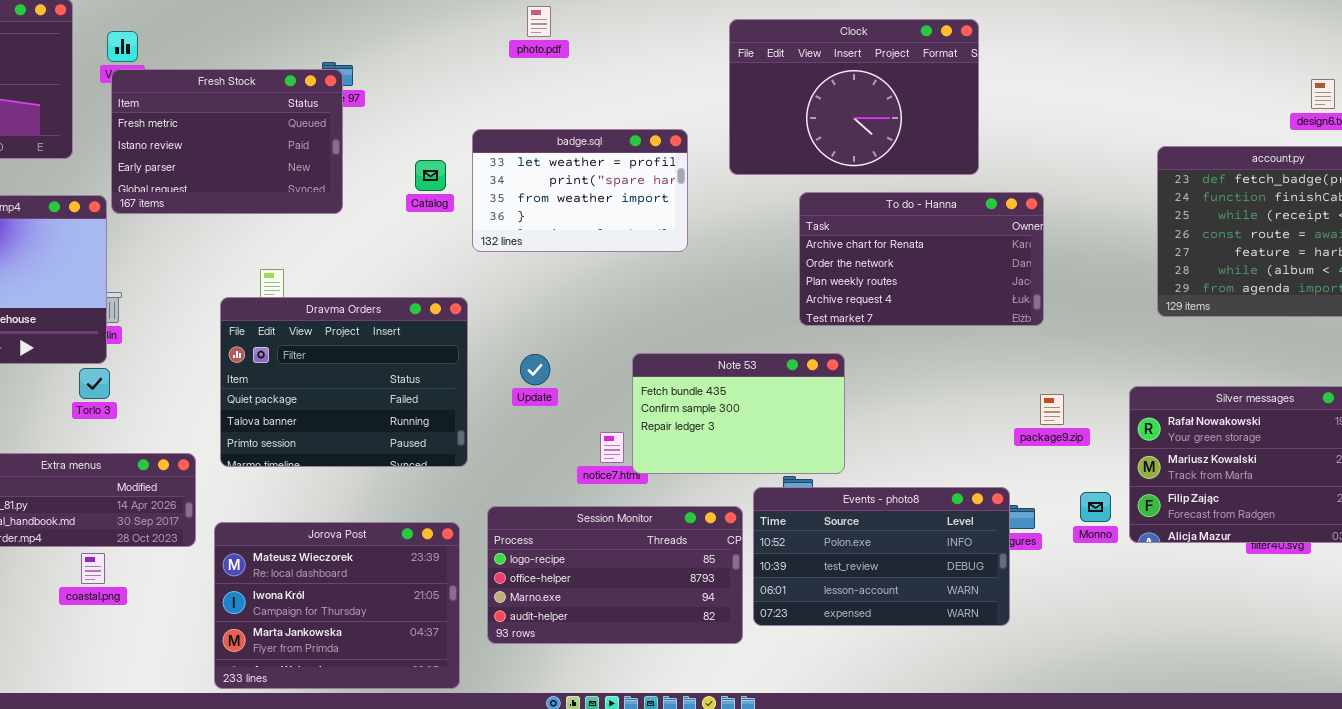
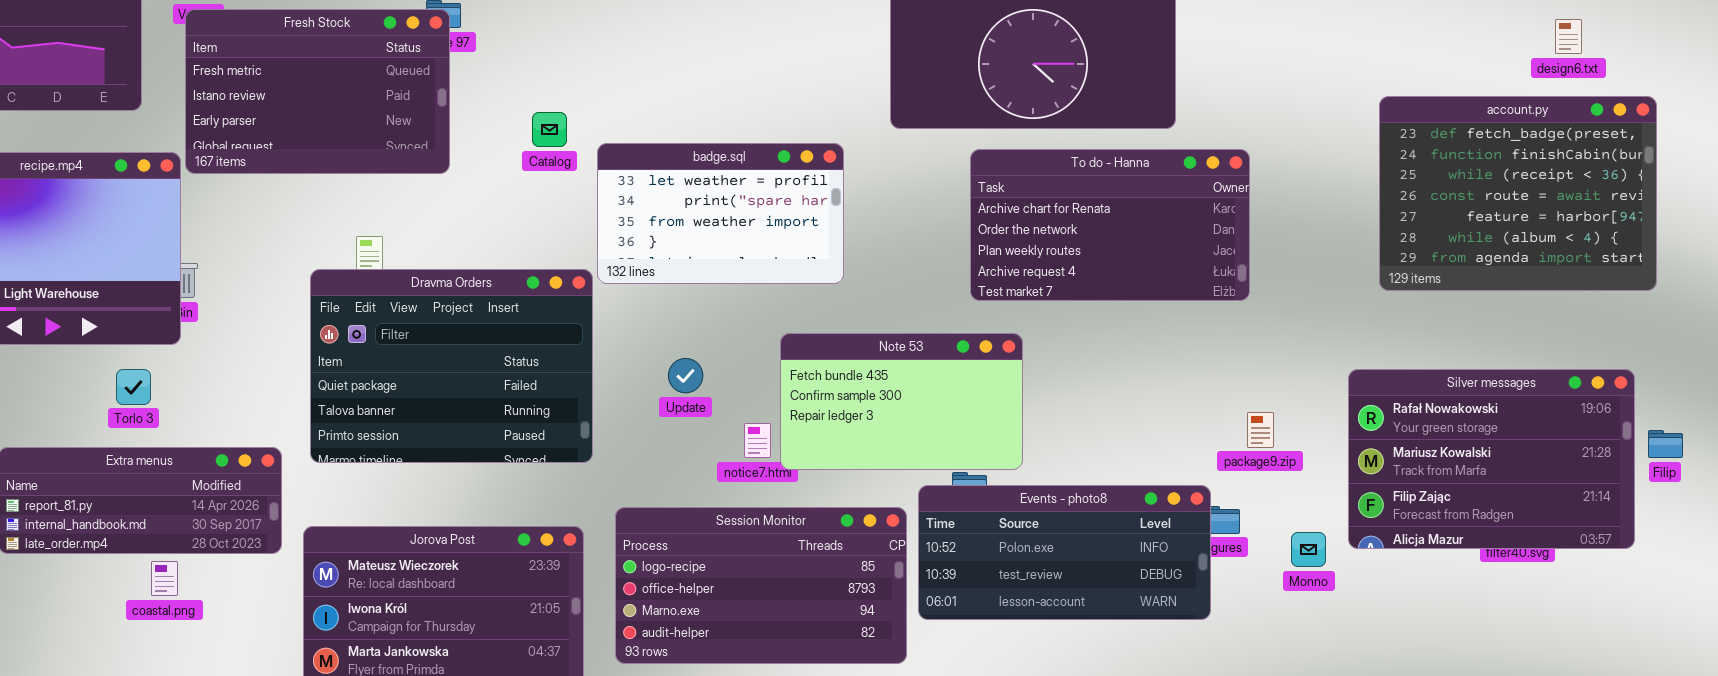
badge.sql: [472,129,688,252] -> [597,143,844,284], moved
Update: [520,354,550,385] -> [668,358,703,393], moved
Torlo 3: [79,368,110,399] -> [116,369,151,405], moved
package9.zip: [1040,394,1064,425] -> [1247,412,1274,448], moved
Events - photo8: [753,487,1010,626] -> [918,485,1211,620], resized
Monno: [1080,492,1111,522] -> [1291,532,1326,567], moved

